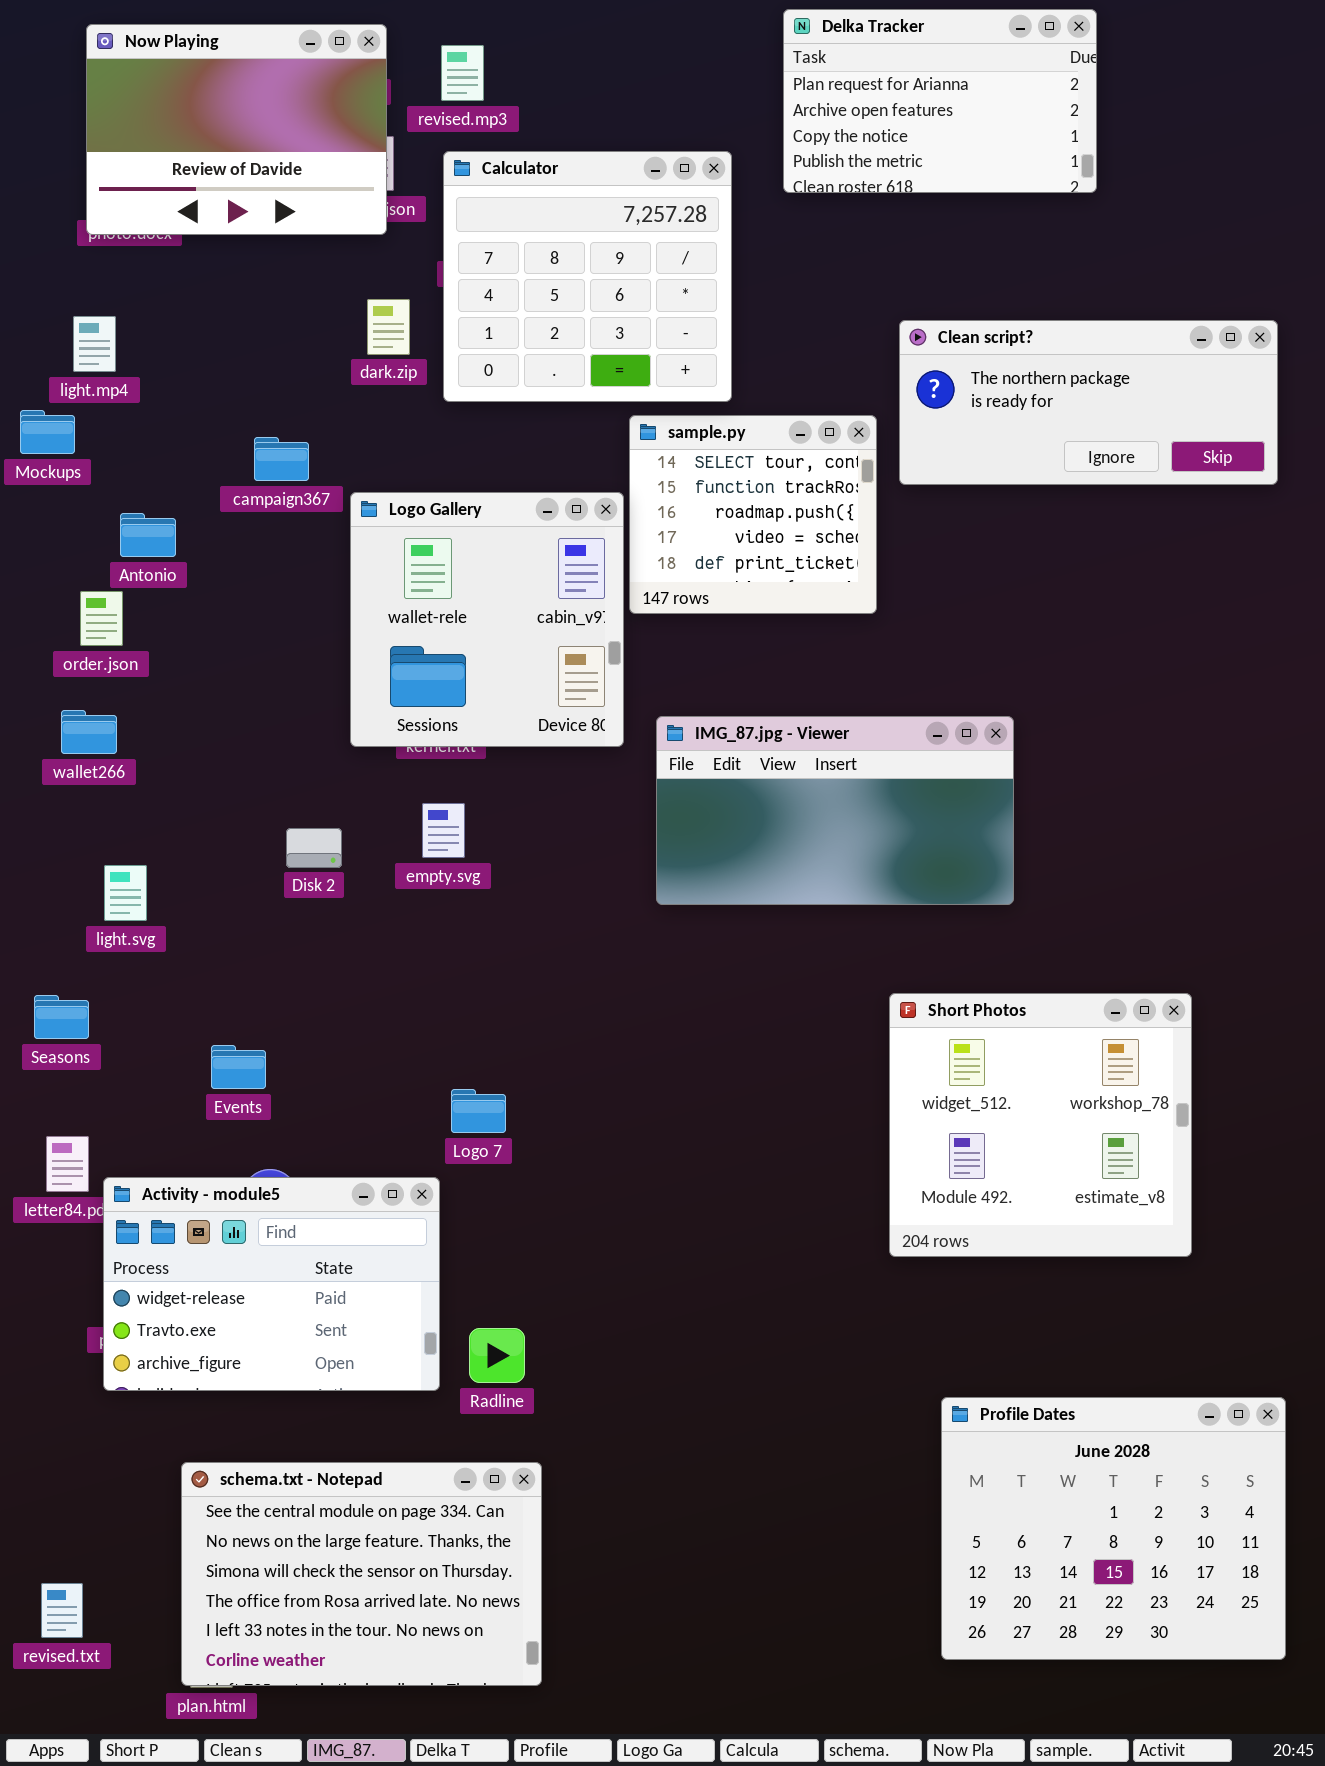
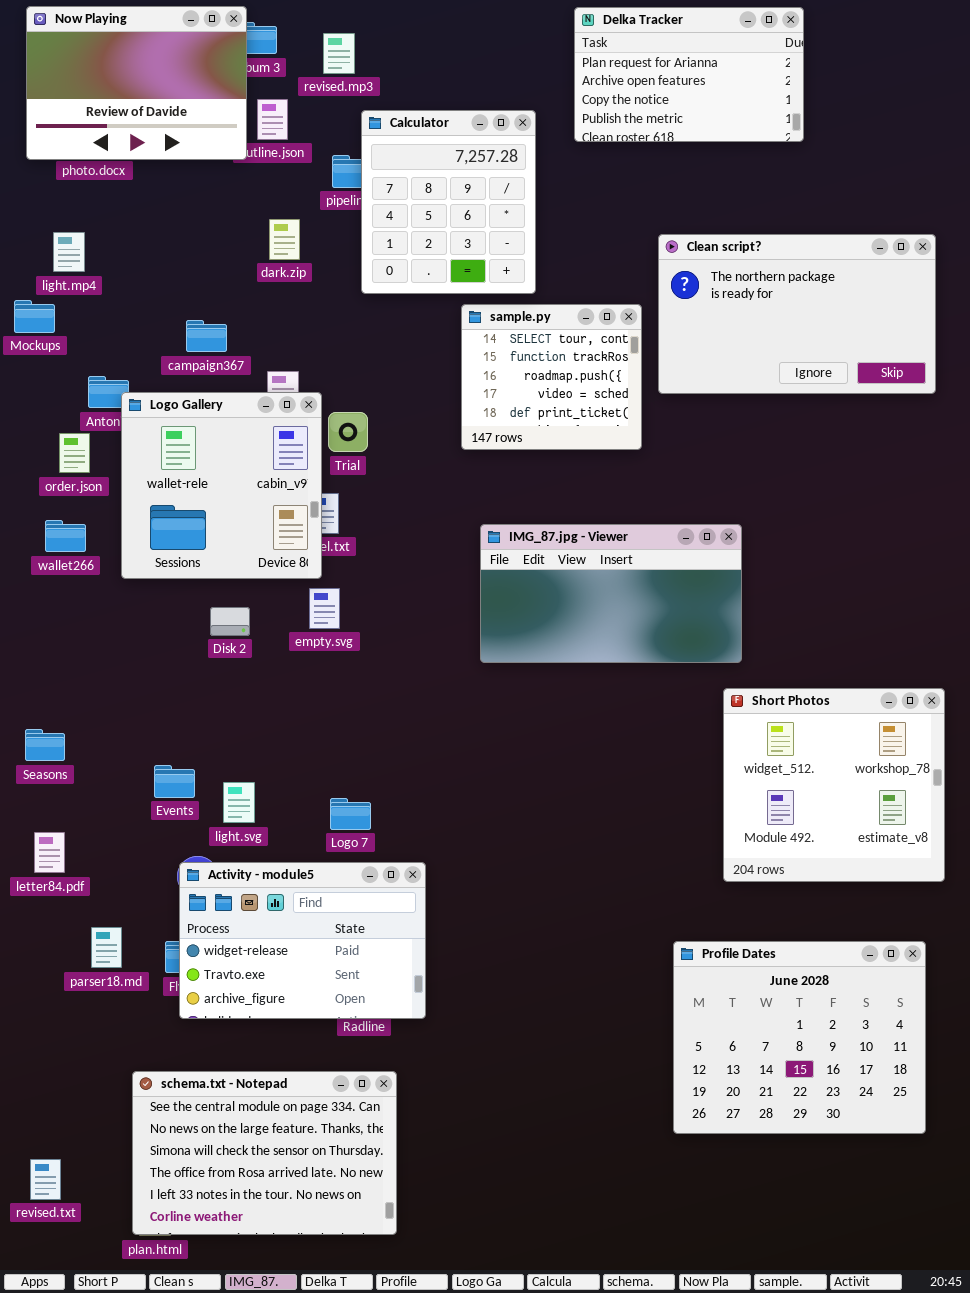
Now Playing: [86,24,387,235] -> [26,6,247,160], moved
Calculator: [443,151,732,402] -> [361,110,536,294], resized
Clean script?: [899,320,1278,485] -> [658,234,936,394], resized
Logo Gallery: [350,492,624,747] -> [121,392,322,579], moved
light.svg: [104,865,147,921] -> [223,782,255,823], moved
Short Photos: [889,993,1192,1257] -> [723,688,945,882], moved
Activity - module5: [103,1177,440,1391] -> [179,862,426,1019], moved
Profile Dates: [941,1397,1286,1660] -> [673,941,926,1134], moved

